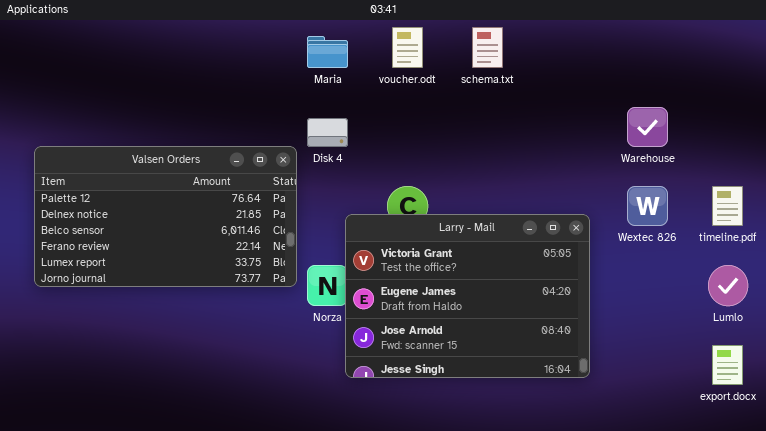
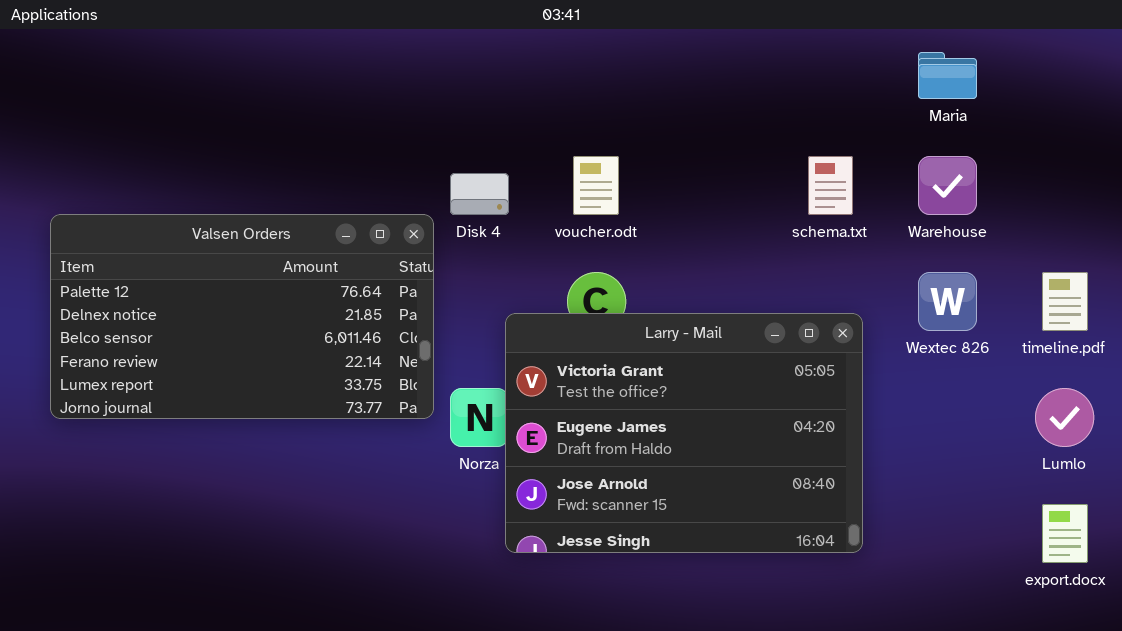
voucher.odt: [392,27,423,68] -> [573,156,619,215], moved
schema.txt: [472,27,503,68] -> [808,156,853,215], moved
Maria: [307,36,348,68] -> [918,52,977,99], moved

